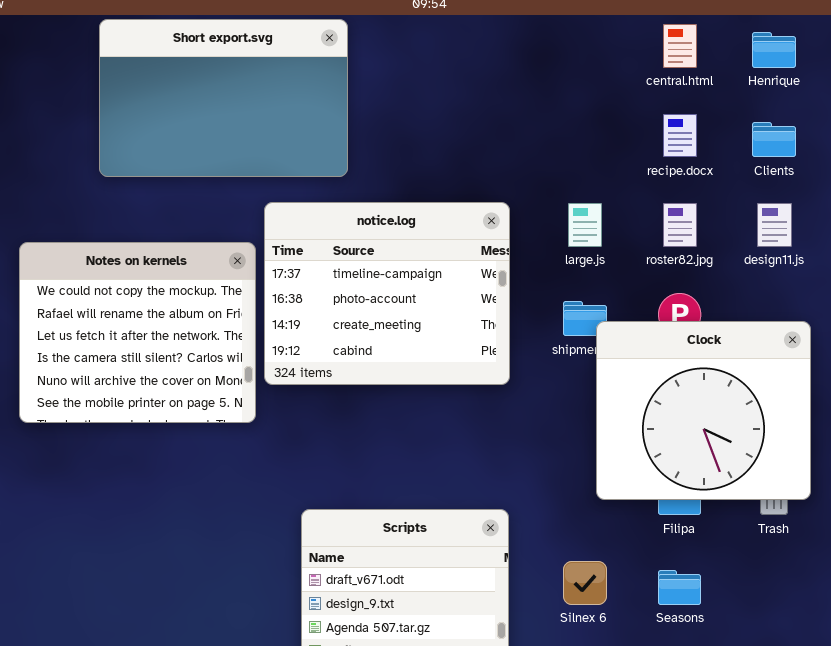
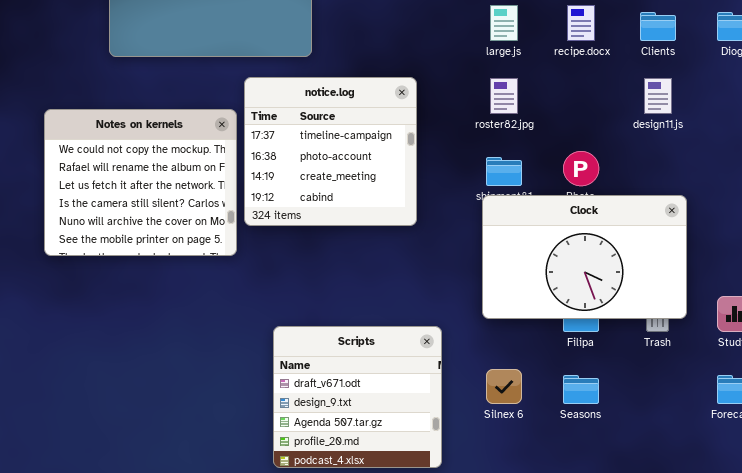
notice.log: [264,202,510,385] -> [244,77,417,226], resized
large.js: [568,203,602,247] -> [490,5,518,41], moved
roster82.jpg: [663,203,697,247] -> [490,78,518,114], moved
Clock: [596,321,811,500] -> [482,195,687,319], resized

